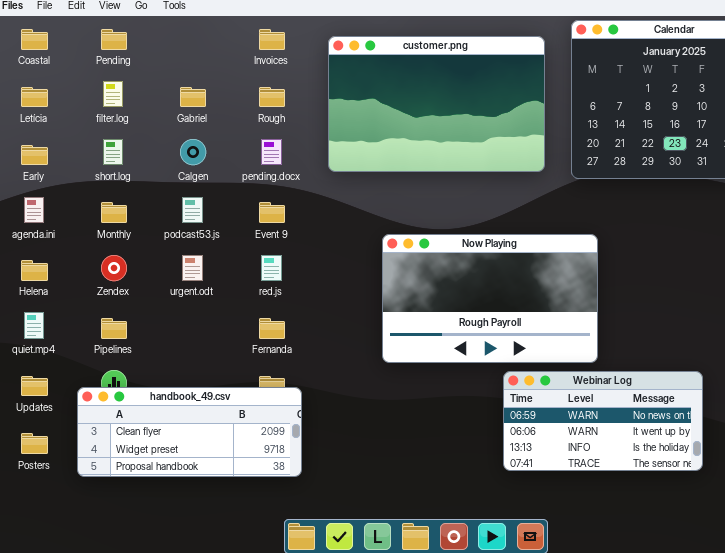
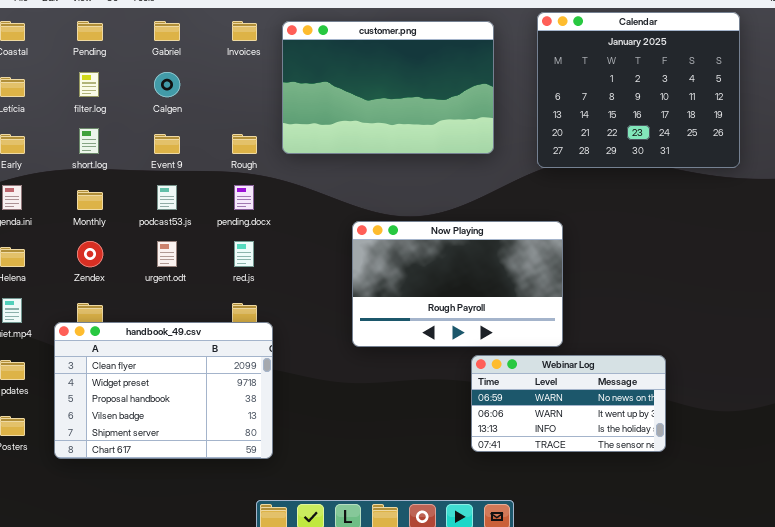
customer.png: [328,36,545,172] -> [282,21,494,154], moved
Gabriel: [180,87,206,107] -> [154,21,180,41], moved
Rough: [259,87,285,107] -> [232,134,257,154], moved
Calgen: [180,139,206,165] -> [154,72,180,97], moved
pending.docx: [261,139,282,165] -> [234,185,254,210], moved
Event 9: [259,202,285,223] -> [154,134,180,154], moved
handbook_49.csv: [77,387,302,477] -> [54,322,273,459], resized

